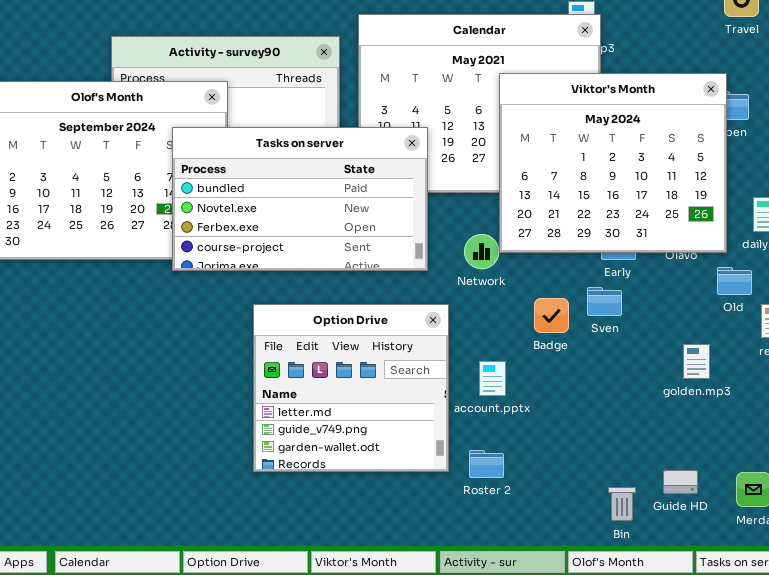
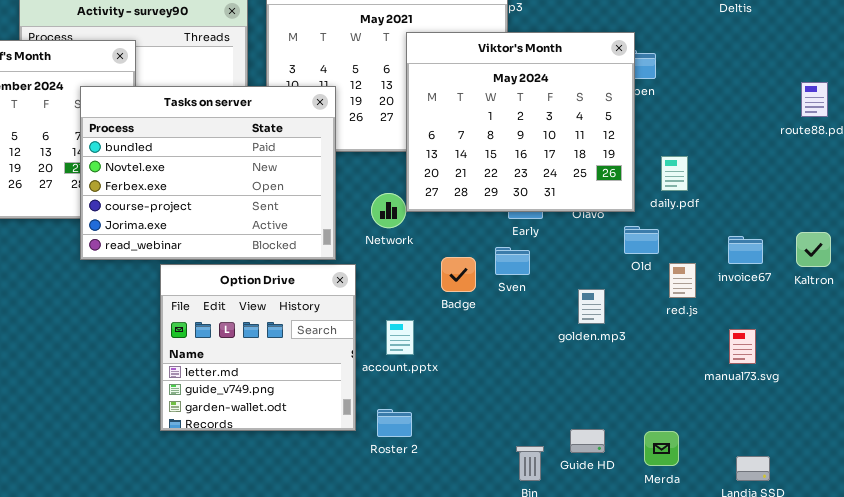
Tasks on server: [172,127,428,271] -> [80,86,336,260], resized
golden.mp3: [683,344,710,379] -> [578,289,605,324], moved

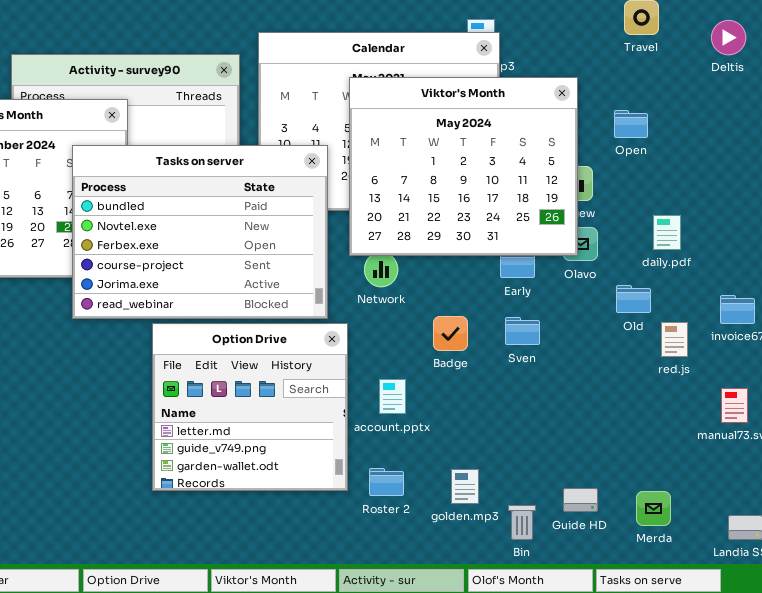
Viktor's Month: [406,32,635,212] -> [349,77,578,256], moved
Sven: [495,247,530,275] -> [505,317,540,345], moved
golden.mp3: [578,289,605,324] -> [451,469,479,504], moved

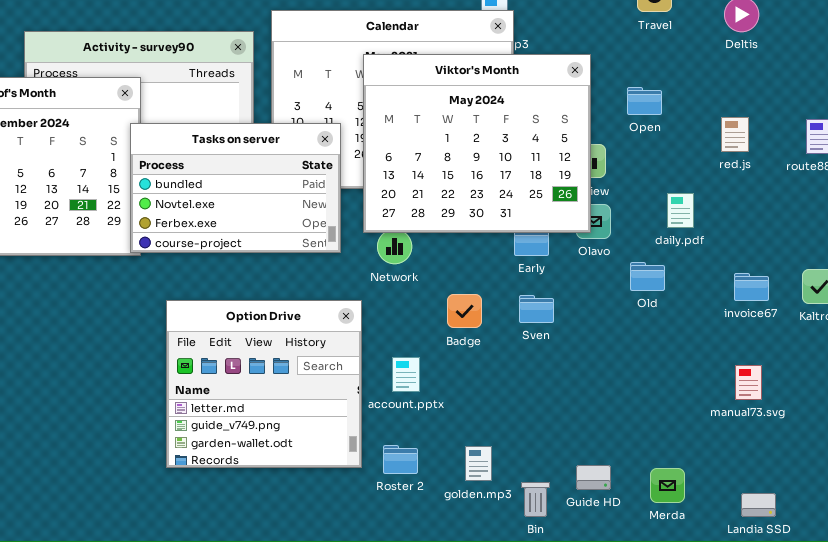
Tasks on server: [72,145,328,319] -> [130,123,341,253], resized
red.js: [661,322,688,357] -> [721,117,749,152], moved

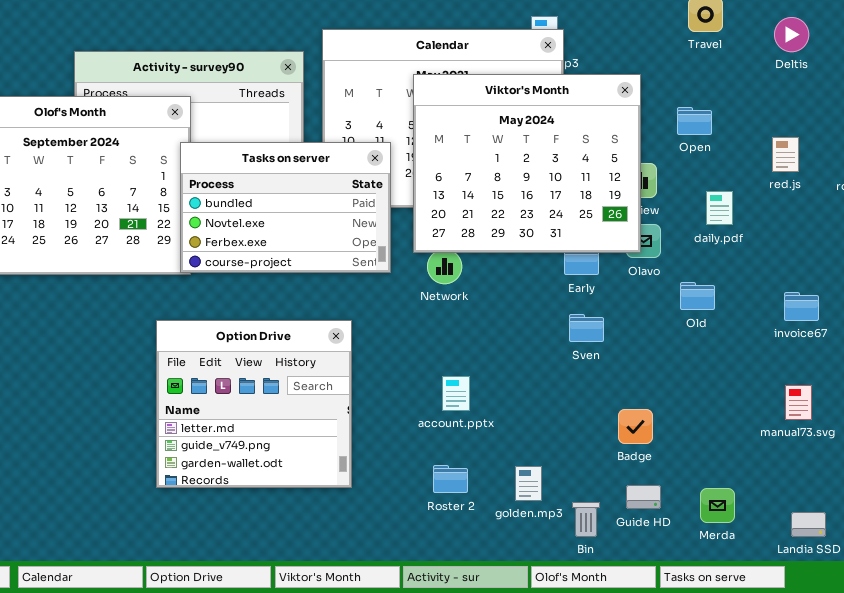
daily.pdf: [667,193,694,228] -> [706,191,733,225], moved
Badge: [447,294,482,328] -> [618,409,653,444], moved
Option Drive: [166,300,362,468] -> [156,320,352,488], moved

